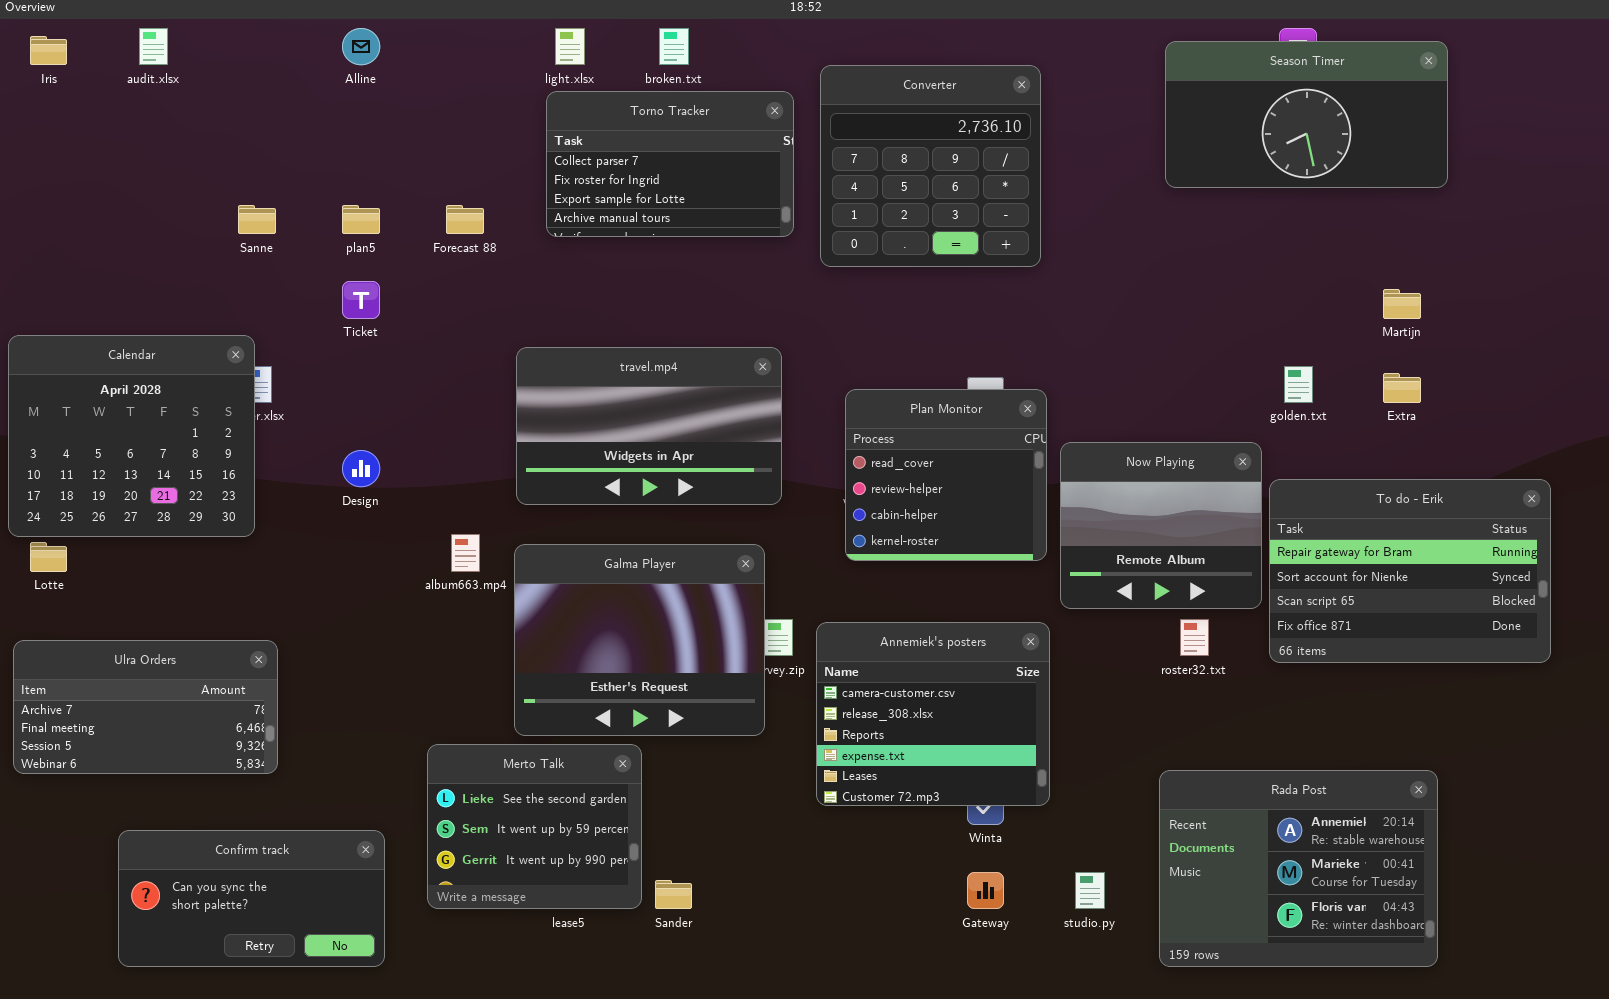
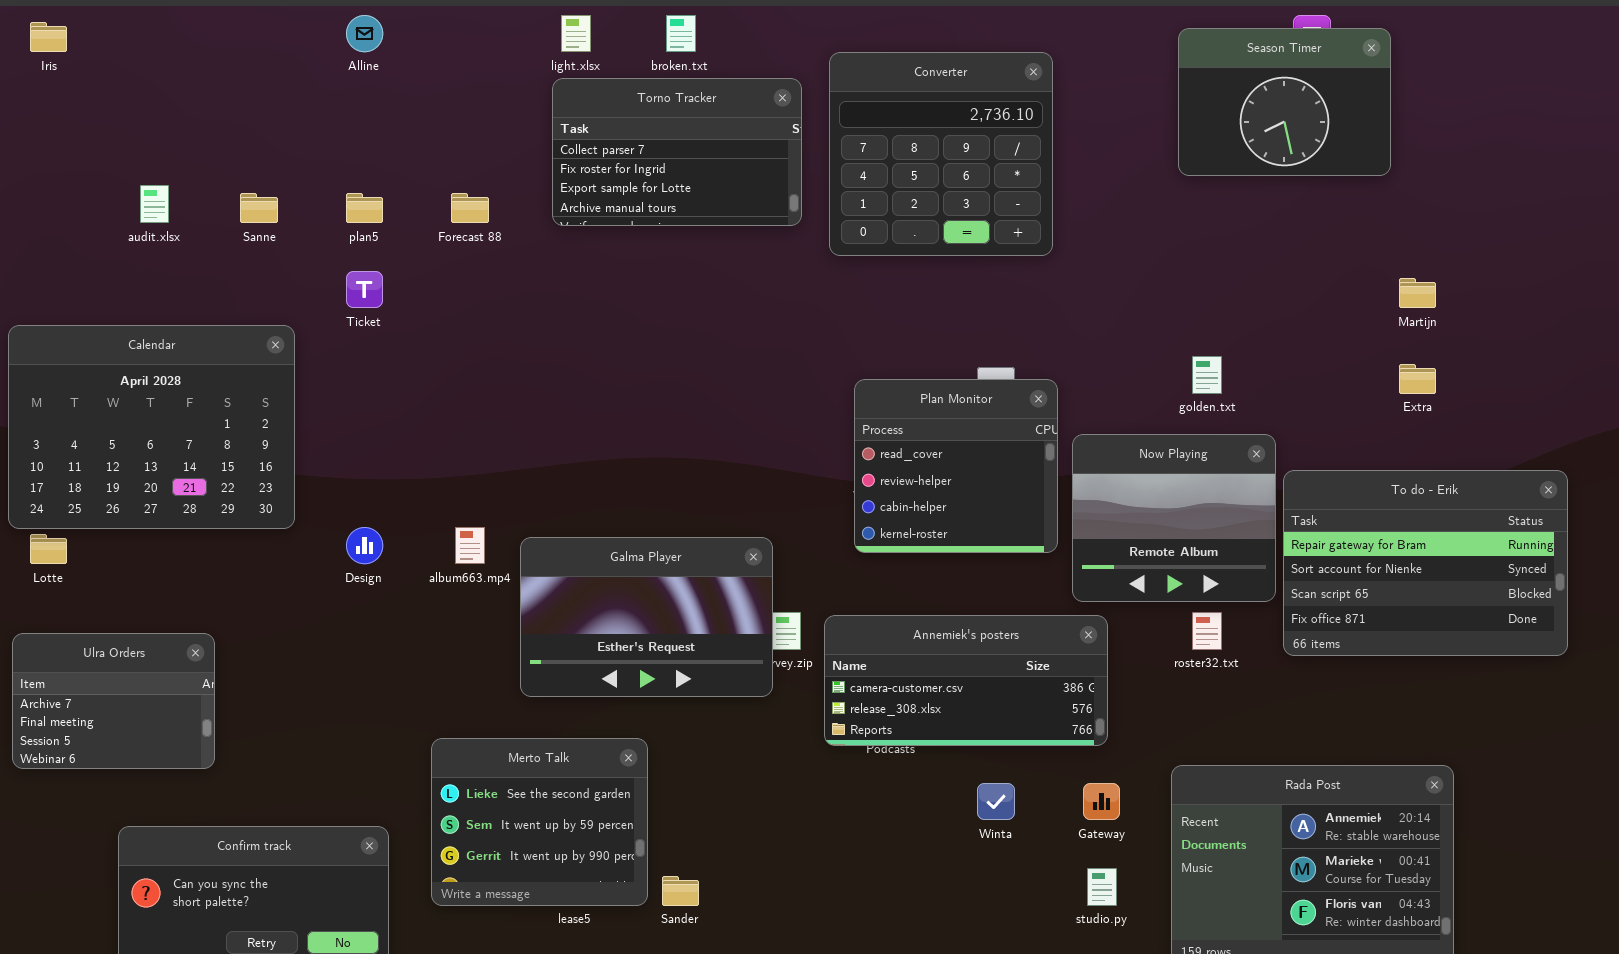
audit.xlsx: [139,28,168,65] -> [140,185,169,223], moved
Season Timer: [1165,41,1448,188] -> [1178,28,1391,176], resized
Calendar: [8,335,255,537] -> [8,325,295,529], resized
travel.mp4: [516,347,782,505] -> none, closed
golden.txt: [1284,366,1313,403] -> [1192,356,1222,394], moved
Design: [342,450,380,487] -> [346,527,383,564], moved
Galma Player: [514,544,765,736] -> [520,537,773,697], resized
Annemiek's posters: [816,622,1050,806] -> [824,615,1108,746], resized
Ulra Orders: [13,640,278,774] -> [12,633,215,769], resized
Gateway: [967,872,1004,909] -> [1083,783,1120,820], moved

